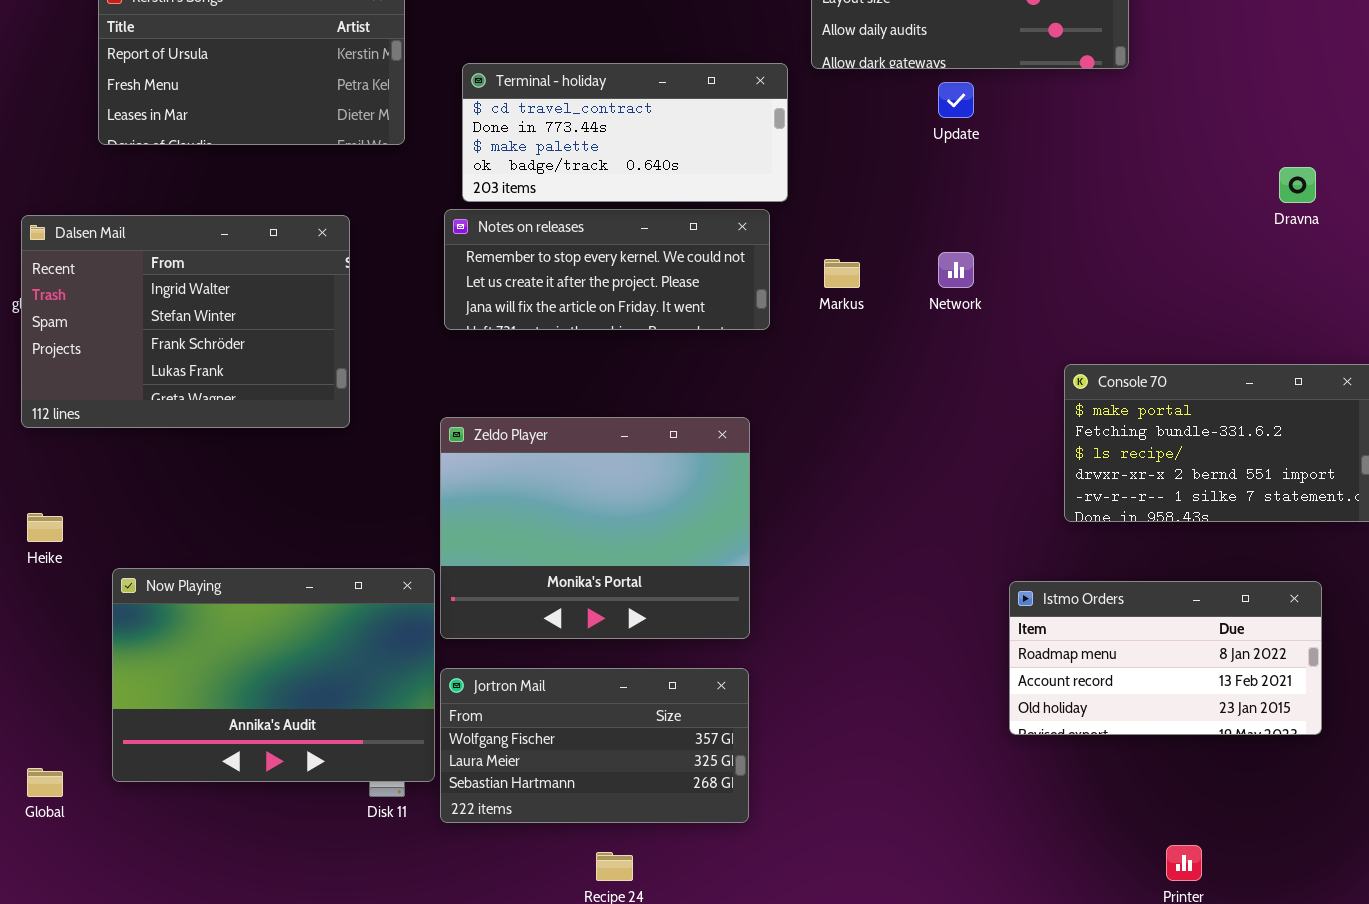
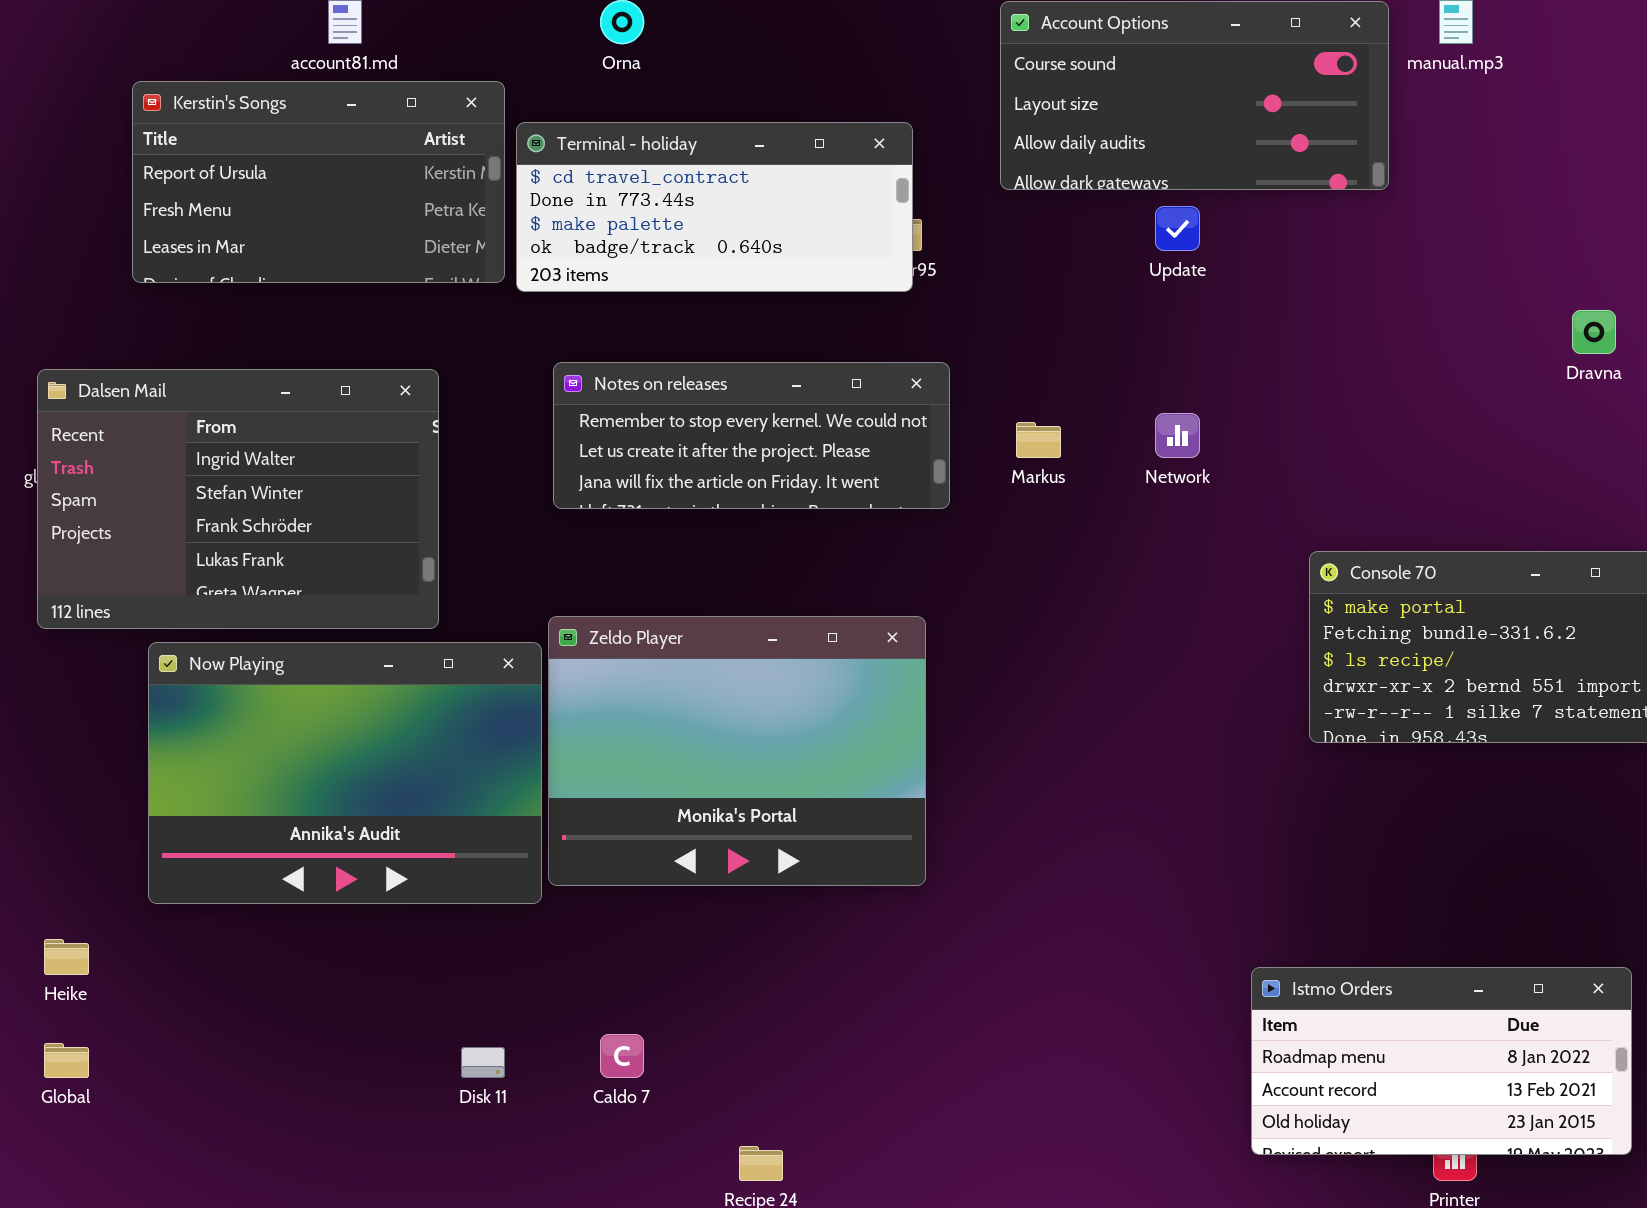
Terminal - holiday: [462,63,788,202] -> [516,122,913,292], moved
Heike: [27,513,63,542] -> [44,939,89,975], moved
Now Playing: [112,568,435,782] -> [148,642,542,904], moved
Istmo Orders: [1009,581,1322,735] -> [1251,967,1632,1155], moved
Jortron Mail: [440,668,749,823] -> none, closed

